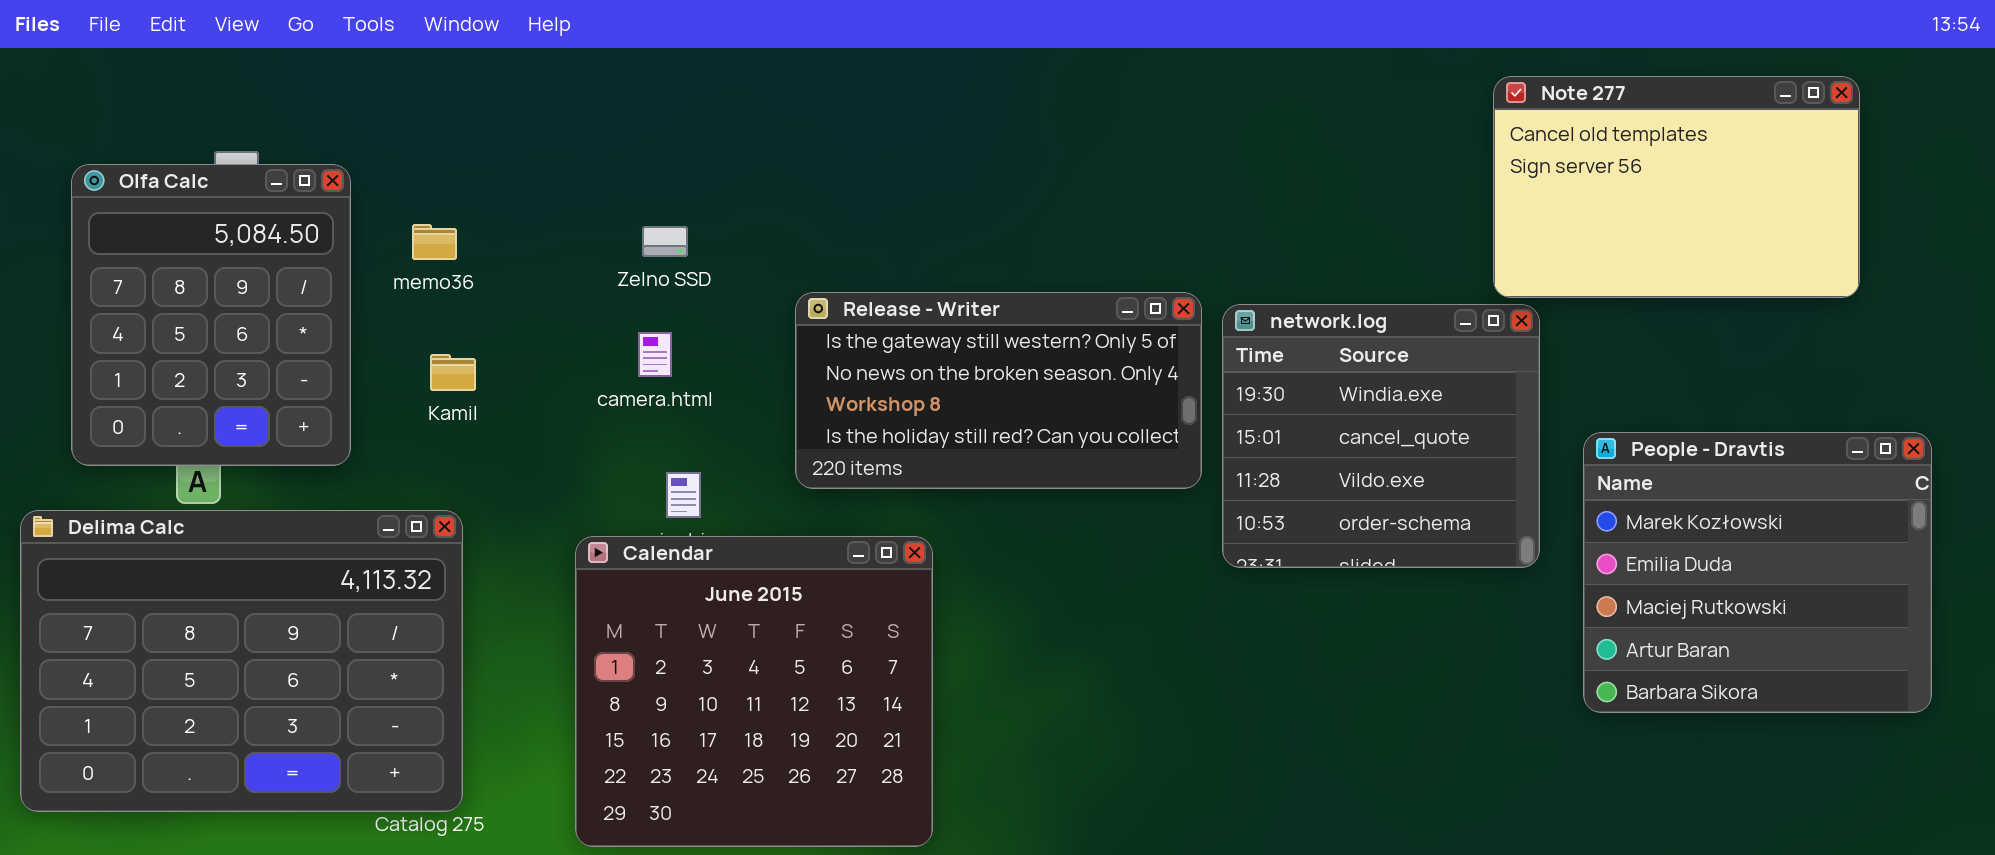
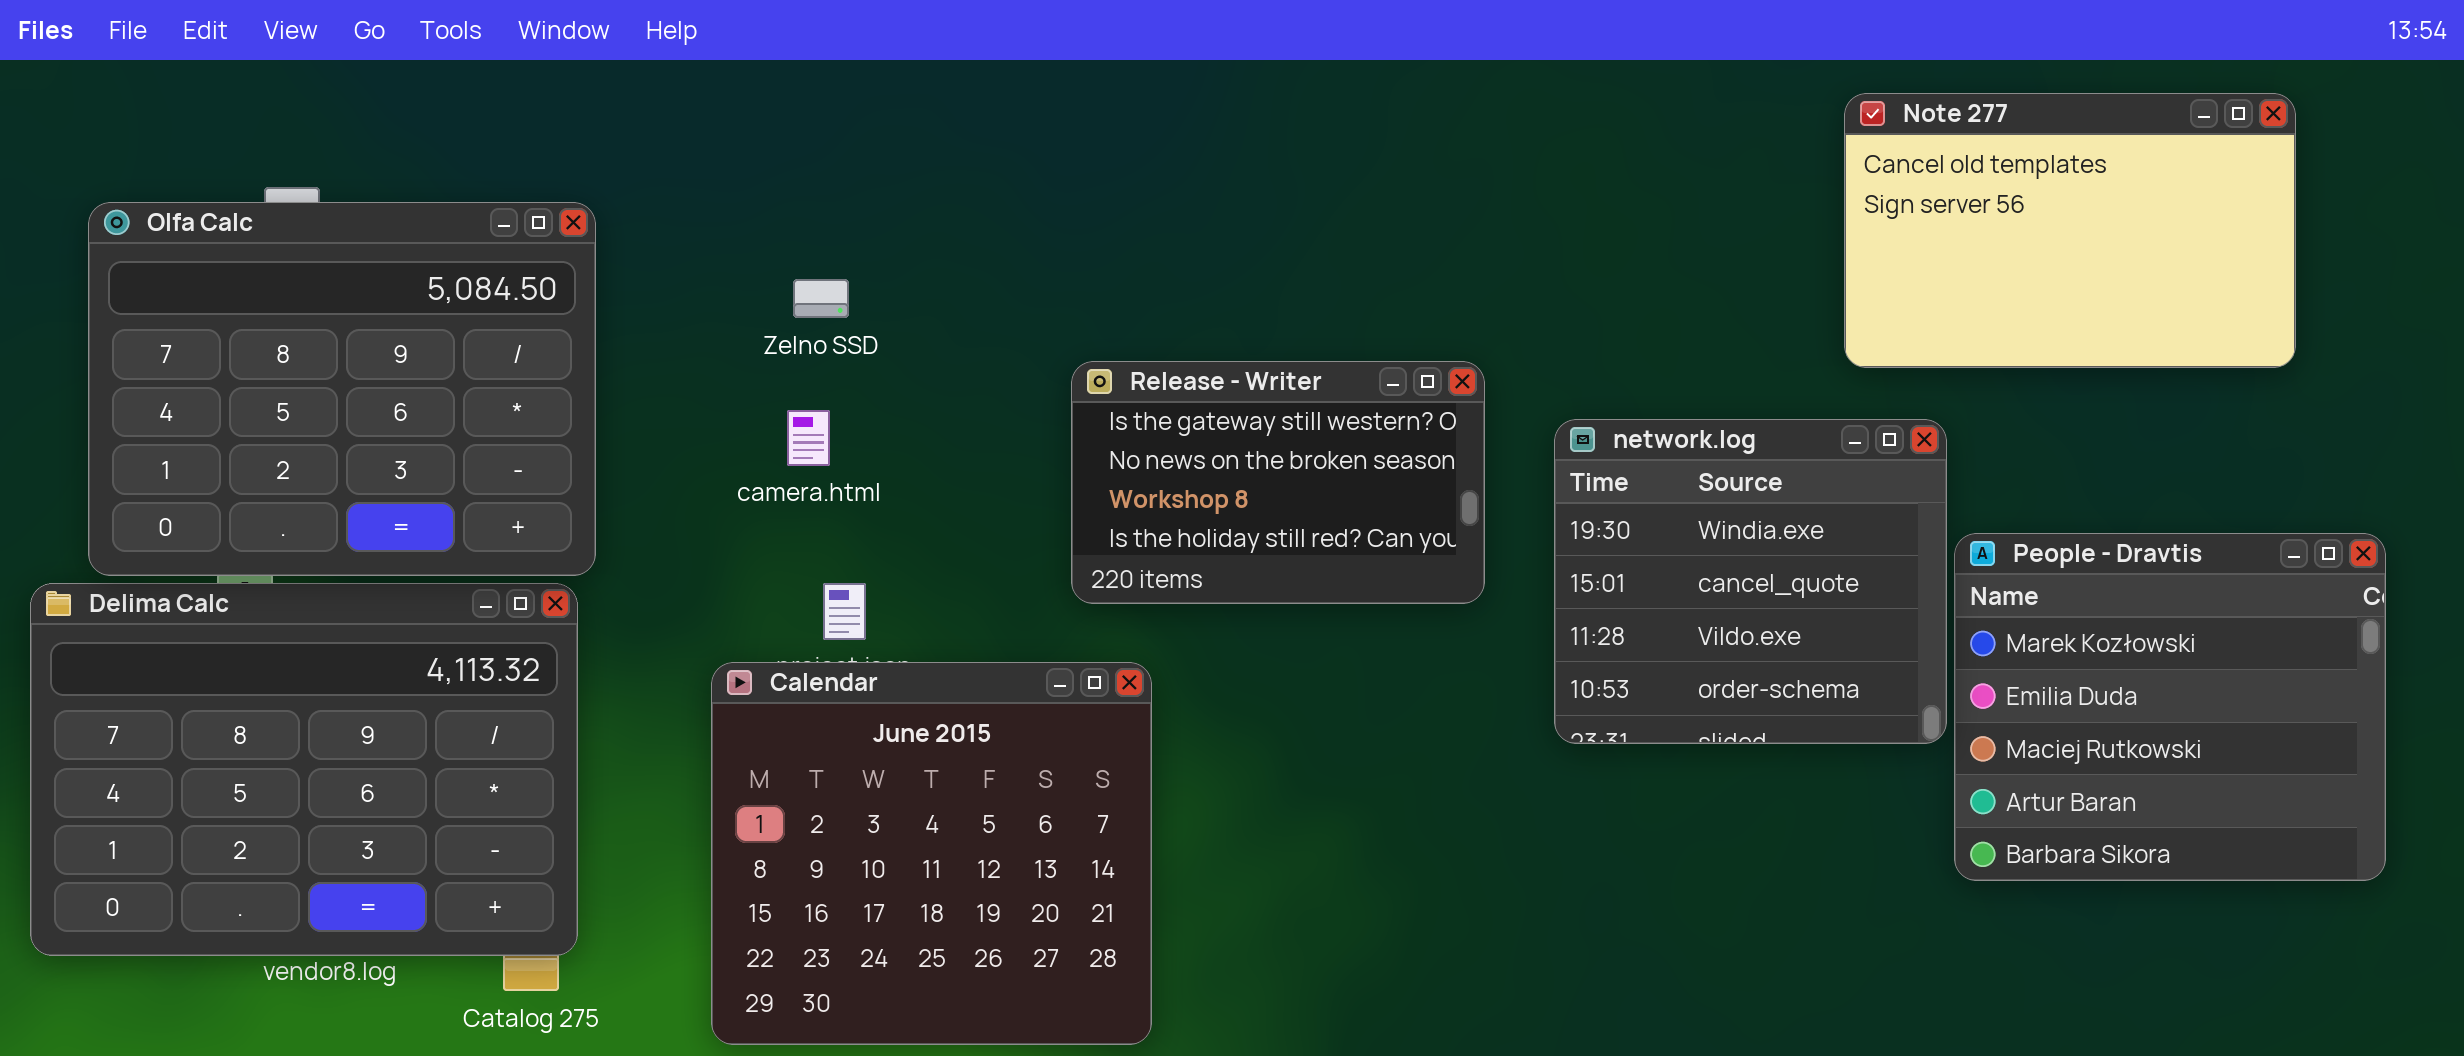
Olfa Calc: [71,164,351,466] -> [88,202,596,576], resized
Release - Writer: [795,292,1202,489] -> [1071,361,1485,604], resized
network.log: [1222,304,1540,568] -> [1554,419,1947,744], moved
Delima Calc: [20,510,463,812] -> [30,583,578,956], moved

